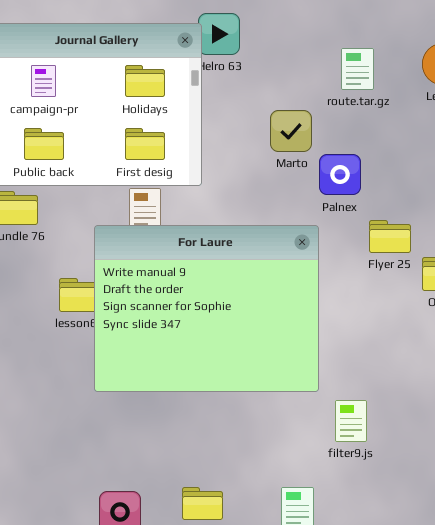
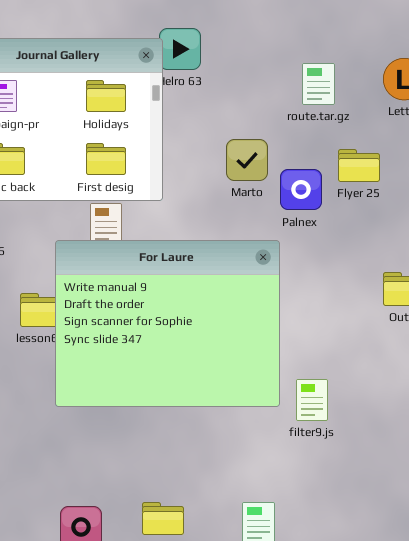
Marto: [270,110,312,152] -> [226,139,268,181], moved
Flyer 25: [369,220,411,253] -> [338,149,380,182], moved
filter9.js: [335,400,367,442] -> [296,379,328,421], moved

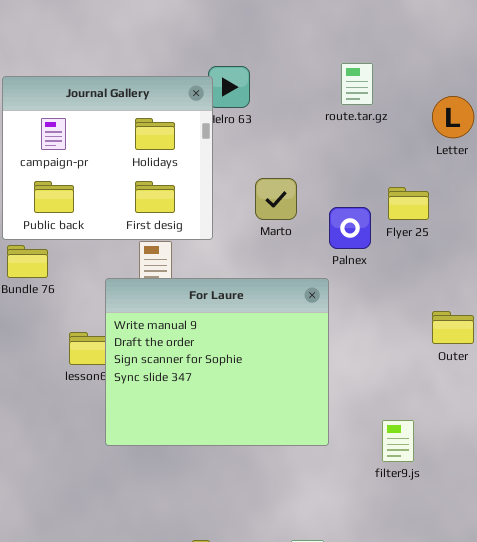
route.tar.gz: [302,63,335,105] -> [341,63,373,105], moved
Marto: [226,139,268,181] -> [255,178,297,220], moved
filter9.js: [296,379,328,421] -> [382,420,414,462], moved

